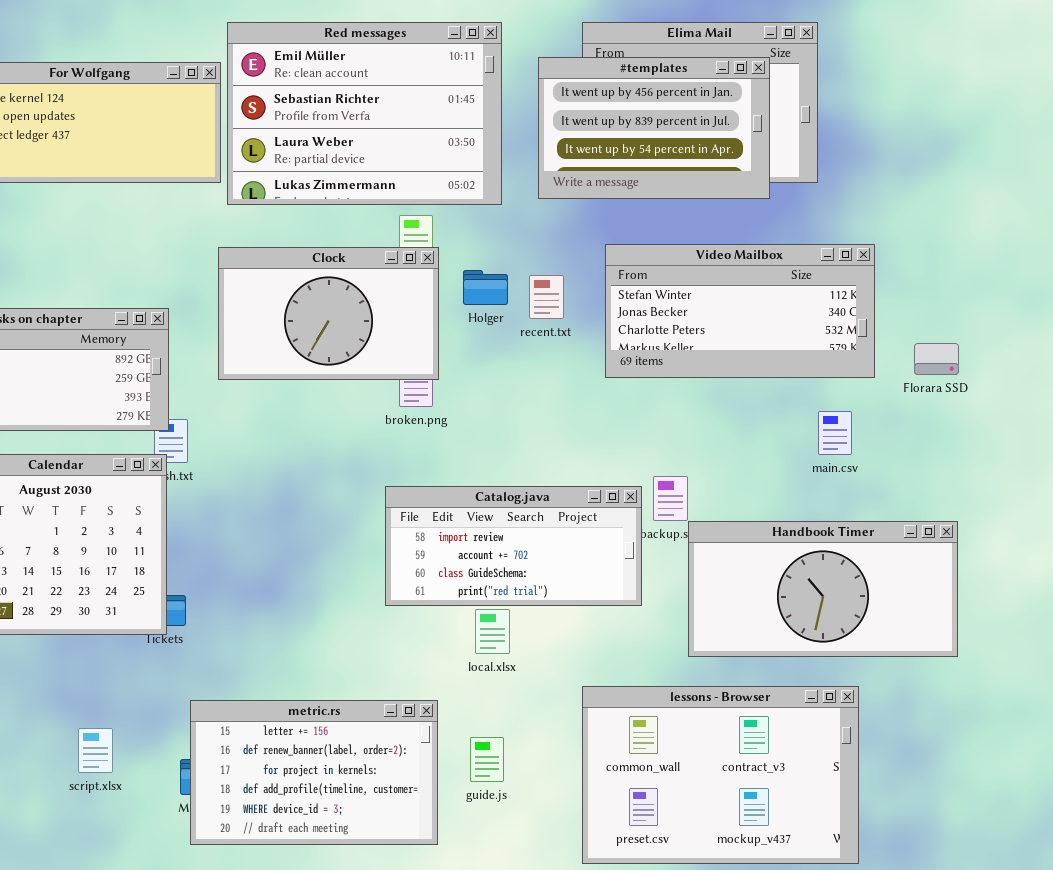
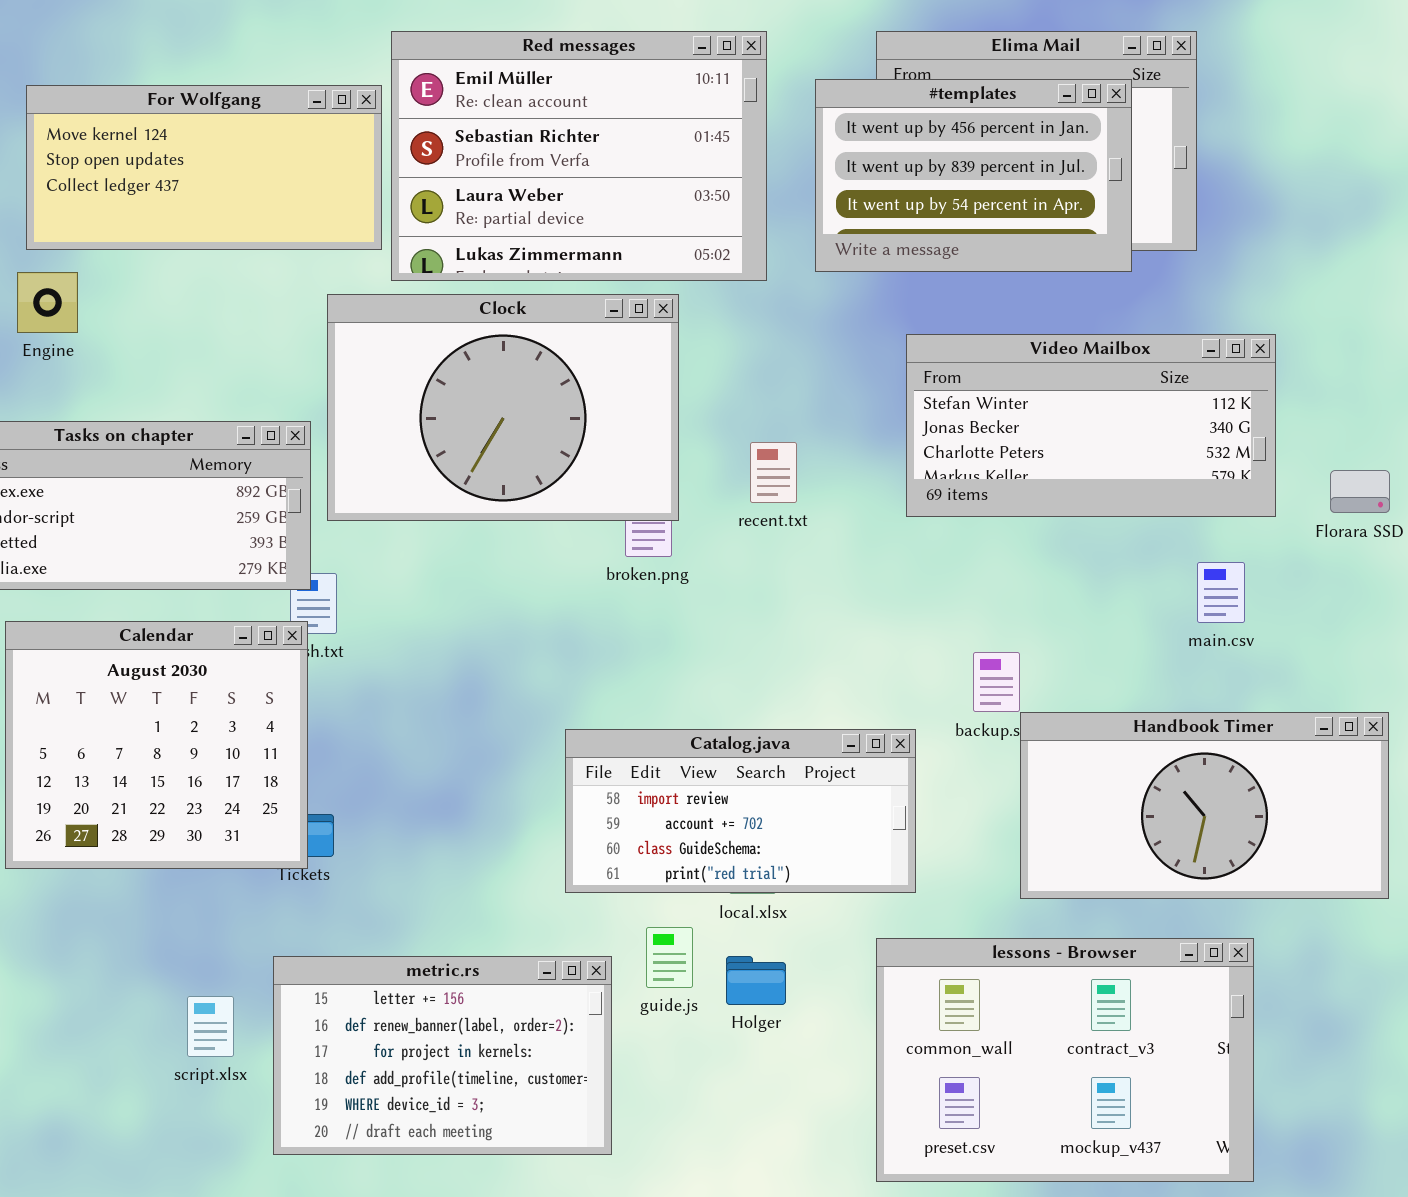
Clock: [218,247,439,380] -> [327,294,679,521], resized
Holger: [463,270,508,305] -> [726,956,786,1005], moved
recent.txt: [529,275,564,319] -> [750,442,797,503], moved
Catalog.java: [385,486,642,606] -> [565,729,916,893], moved
metric.rs: [190,700,438,845] -> [273,956,612,1155], moved
guide.js: [470,737,504,782] -> [646,927,693,988], moved

